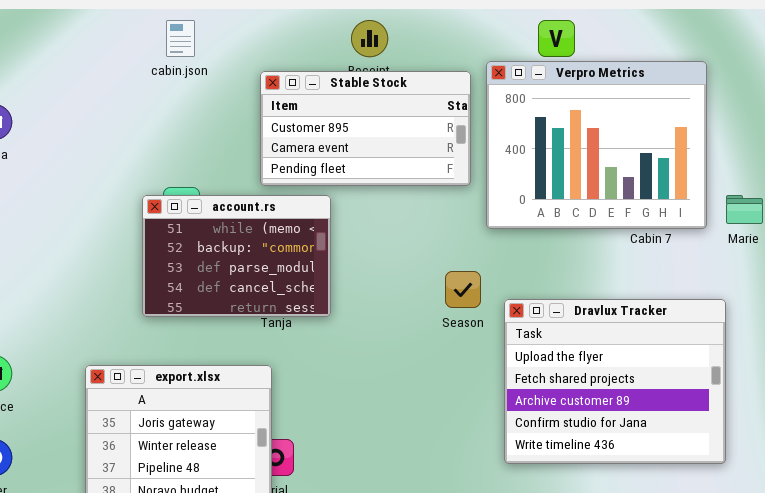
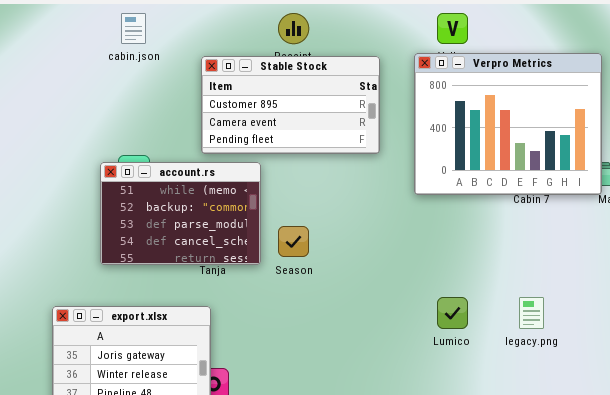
Verpro Metrics: [486,61,707,229] -> [414,53,602,195], moved
Season: [445,271,481,308] -> [278,226,309,257], moved
Dravlux Tracker: [504,299,726,464] -> none, closed

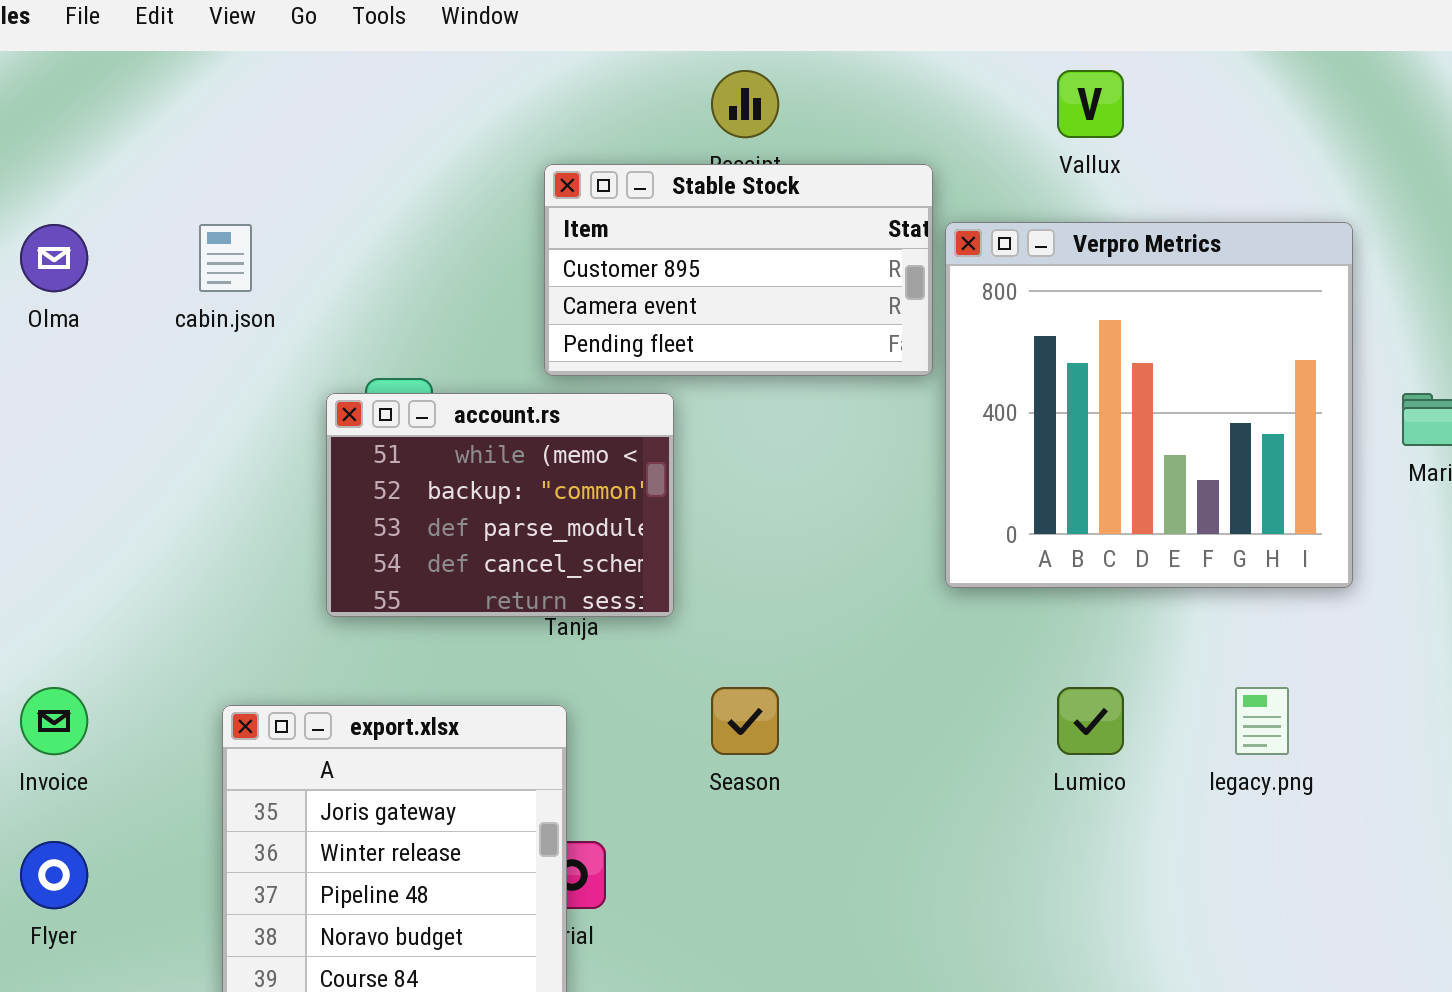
cabin.json: [121,13,146,44] -> [199,224,252,292], moved
Verpro Metrics: [414,53,602,195] -> [945,222,1353,588], moved, resized
Season: [278,226,309,257] -> [711,687,779,755], moved

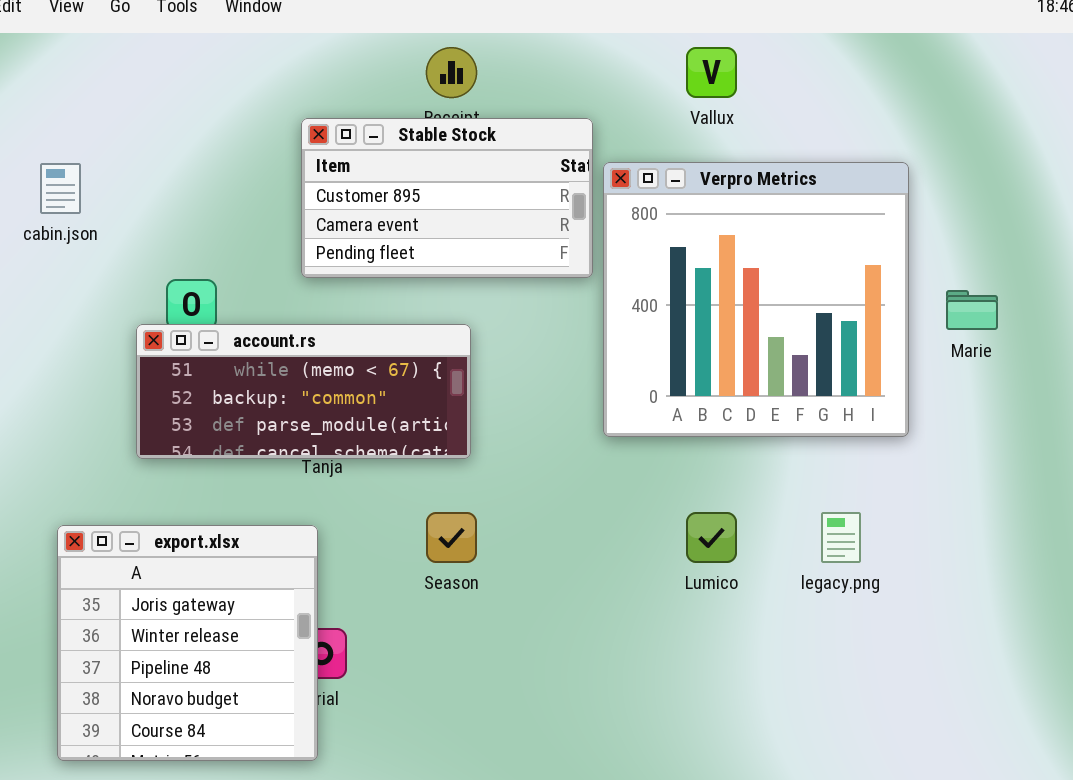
account.rs: [326,393,674,617] -> [136,324,471,459], resized

